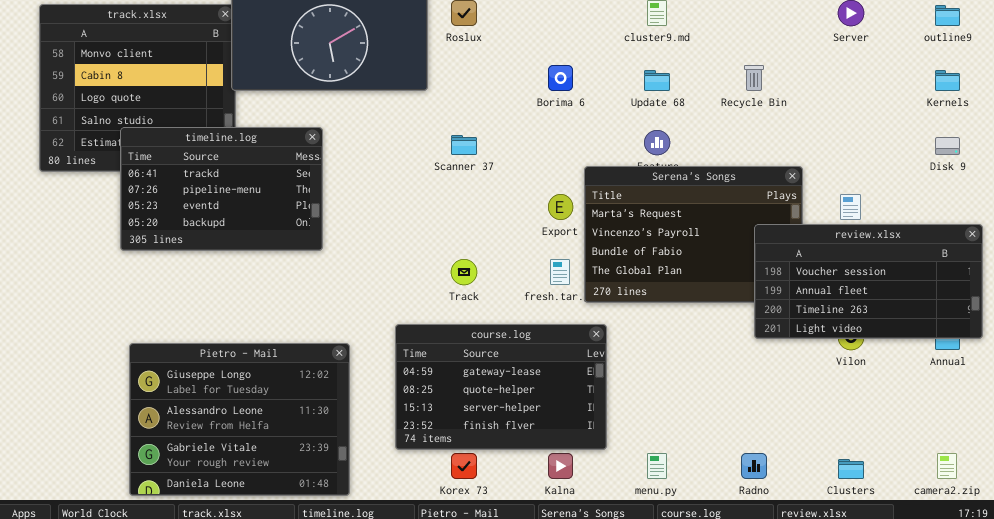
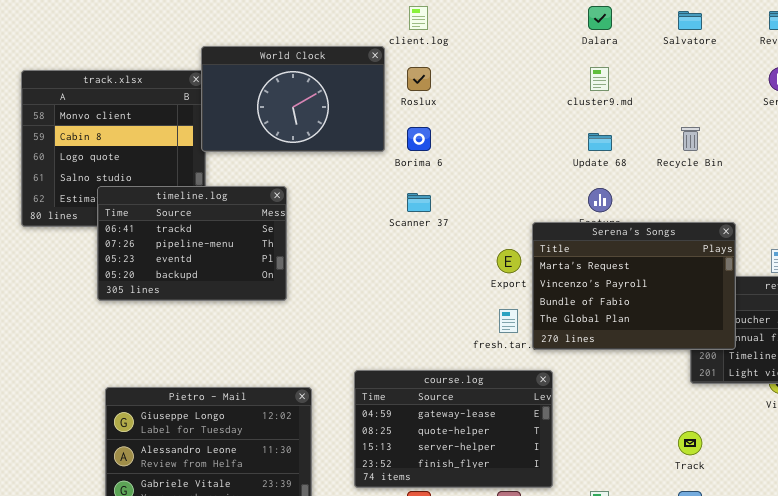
Borima 6: [548,65,573,91] -> [407,127,431,151], moved
Serena's Songs: [584,166,803,303] -> [532,222,736,350], raised
Track: [451,259,477,285] -> [678,431,702,455], moved

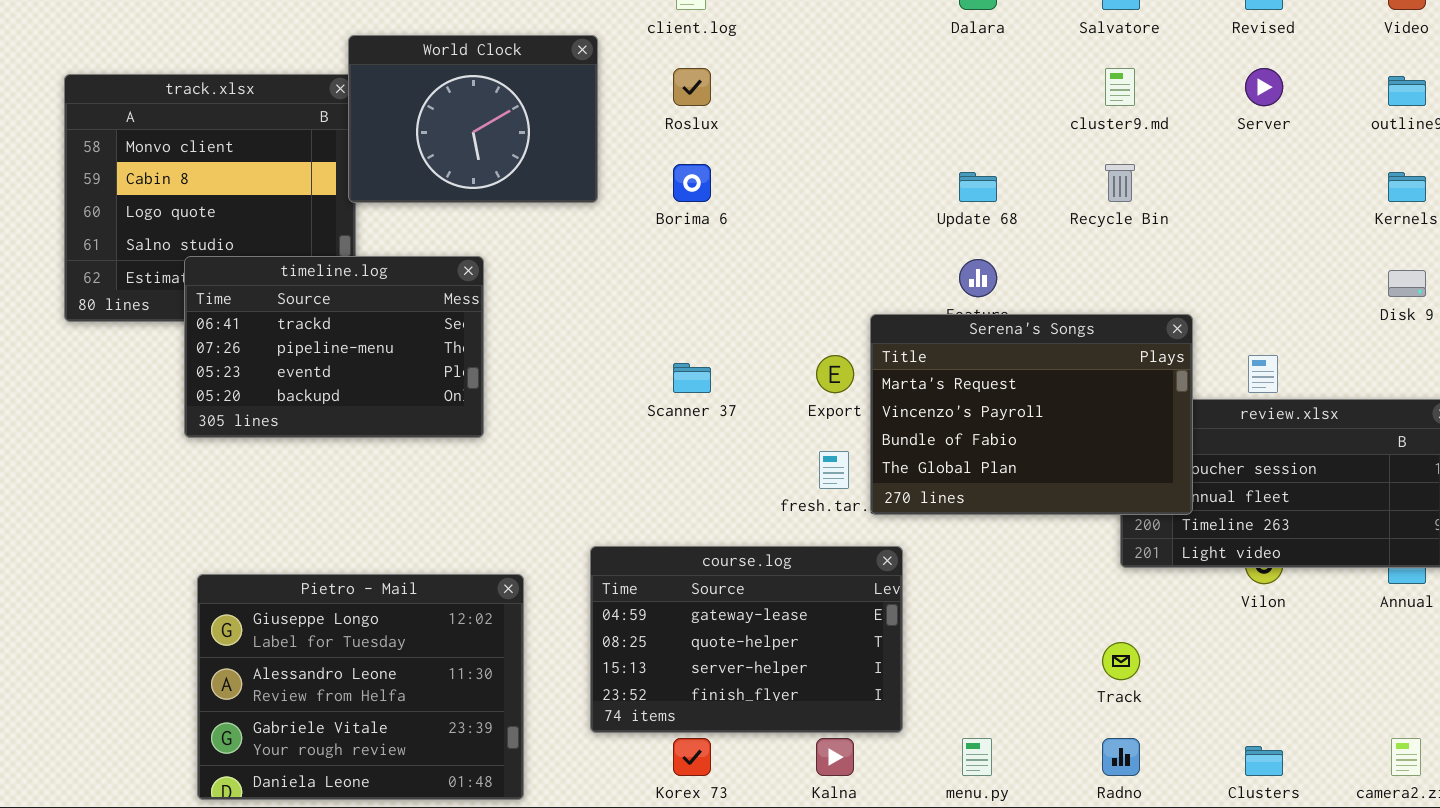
World Clock: [201,46,385,152] -> [348,35,598,203], resized
cluster9.md: [590,67,609,91] -> [1105,68,1135,106], moved
Scanner 37: [407,193,431,212] -> [673,363,711,393], moved

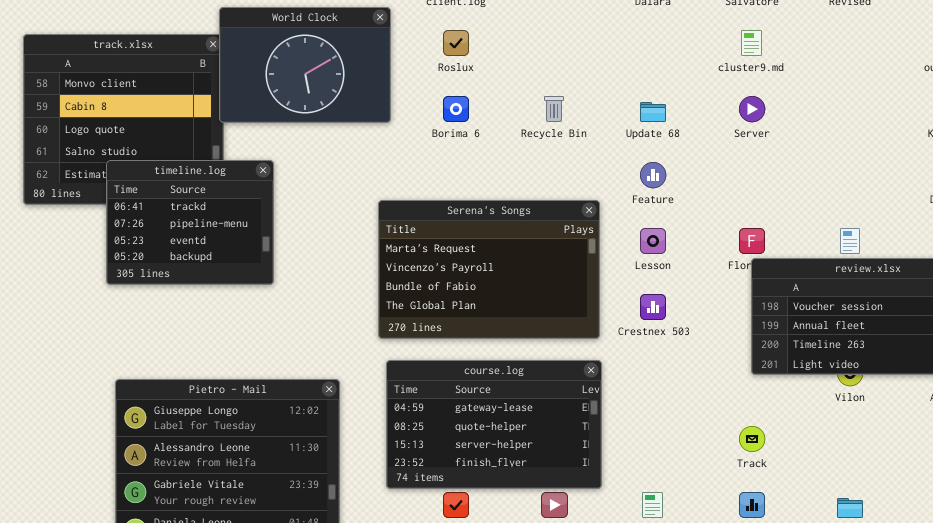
Server: [1245,68,1283,106] -> [739,96,765,122], moved
Recycle Bin: [1105,164,1135,202] -> [544,96,564,122], moved
timeline.log: [184,256,484,438] -> [106,160,274,285], resized
Serena's Songs: [870,314,1193,515] -> [378,200,600,339], moved

